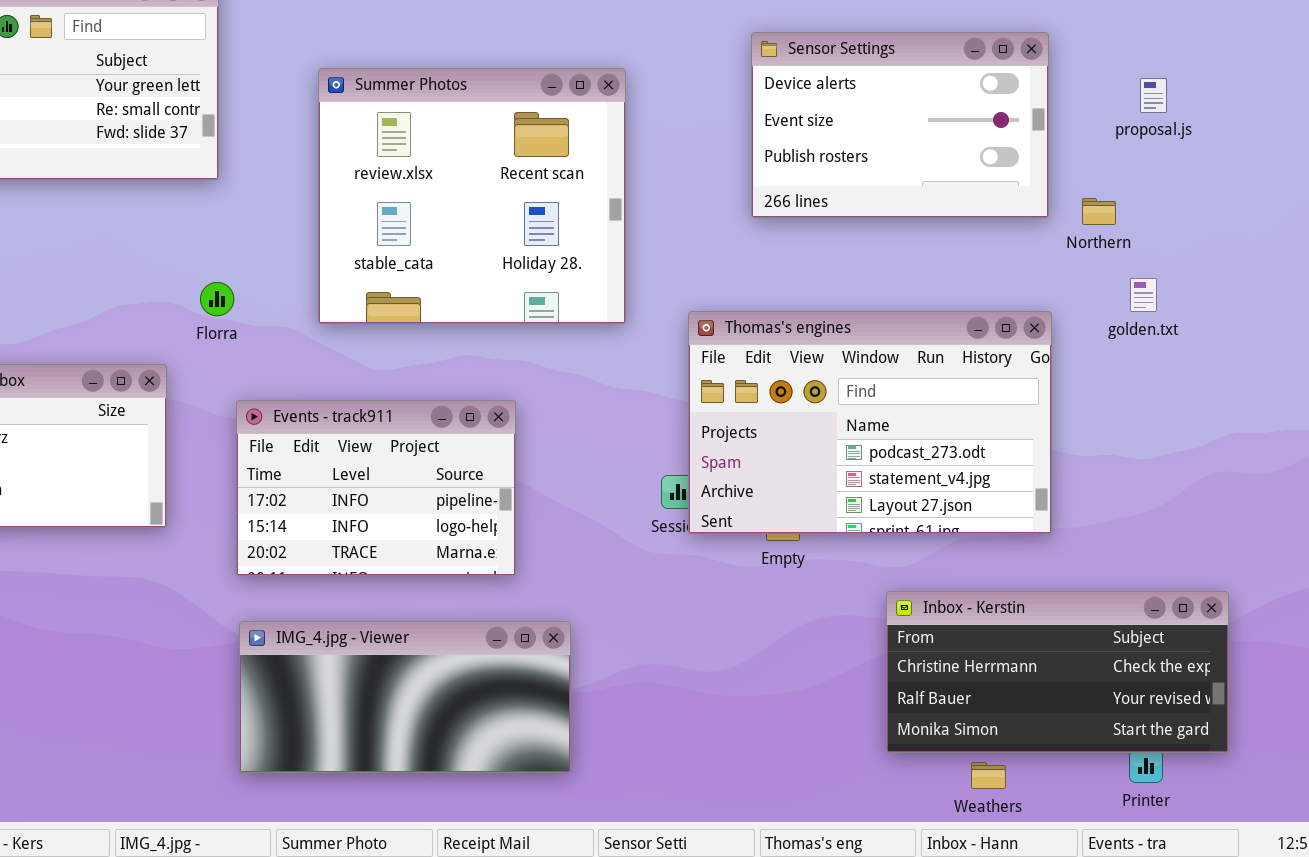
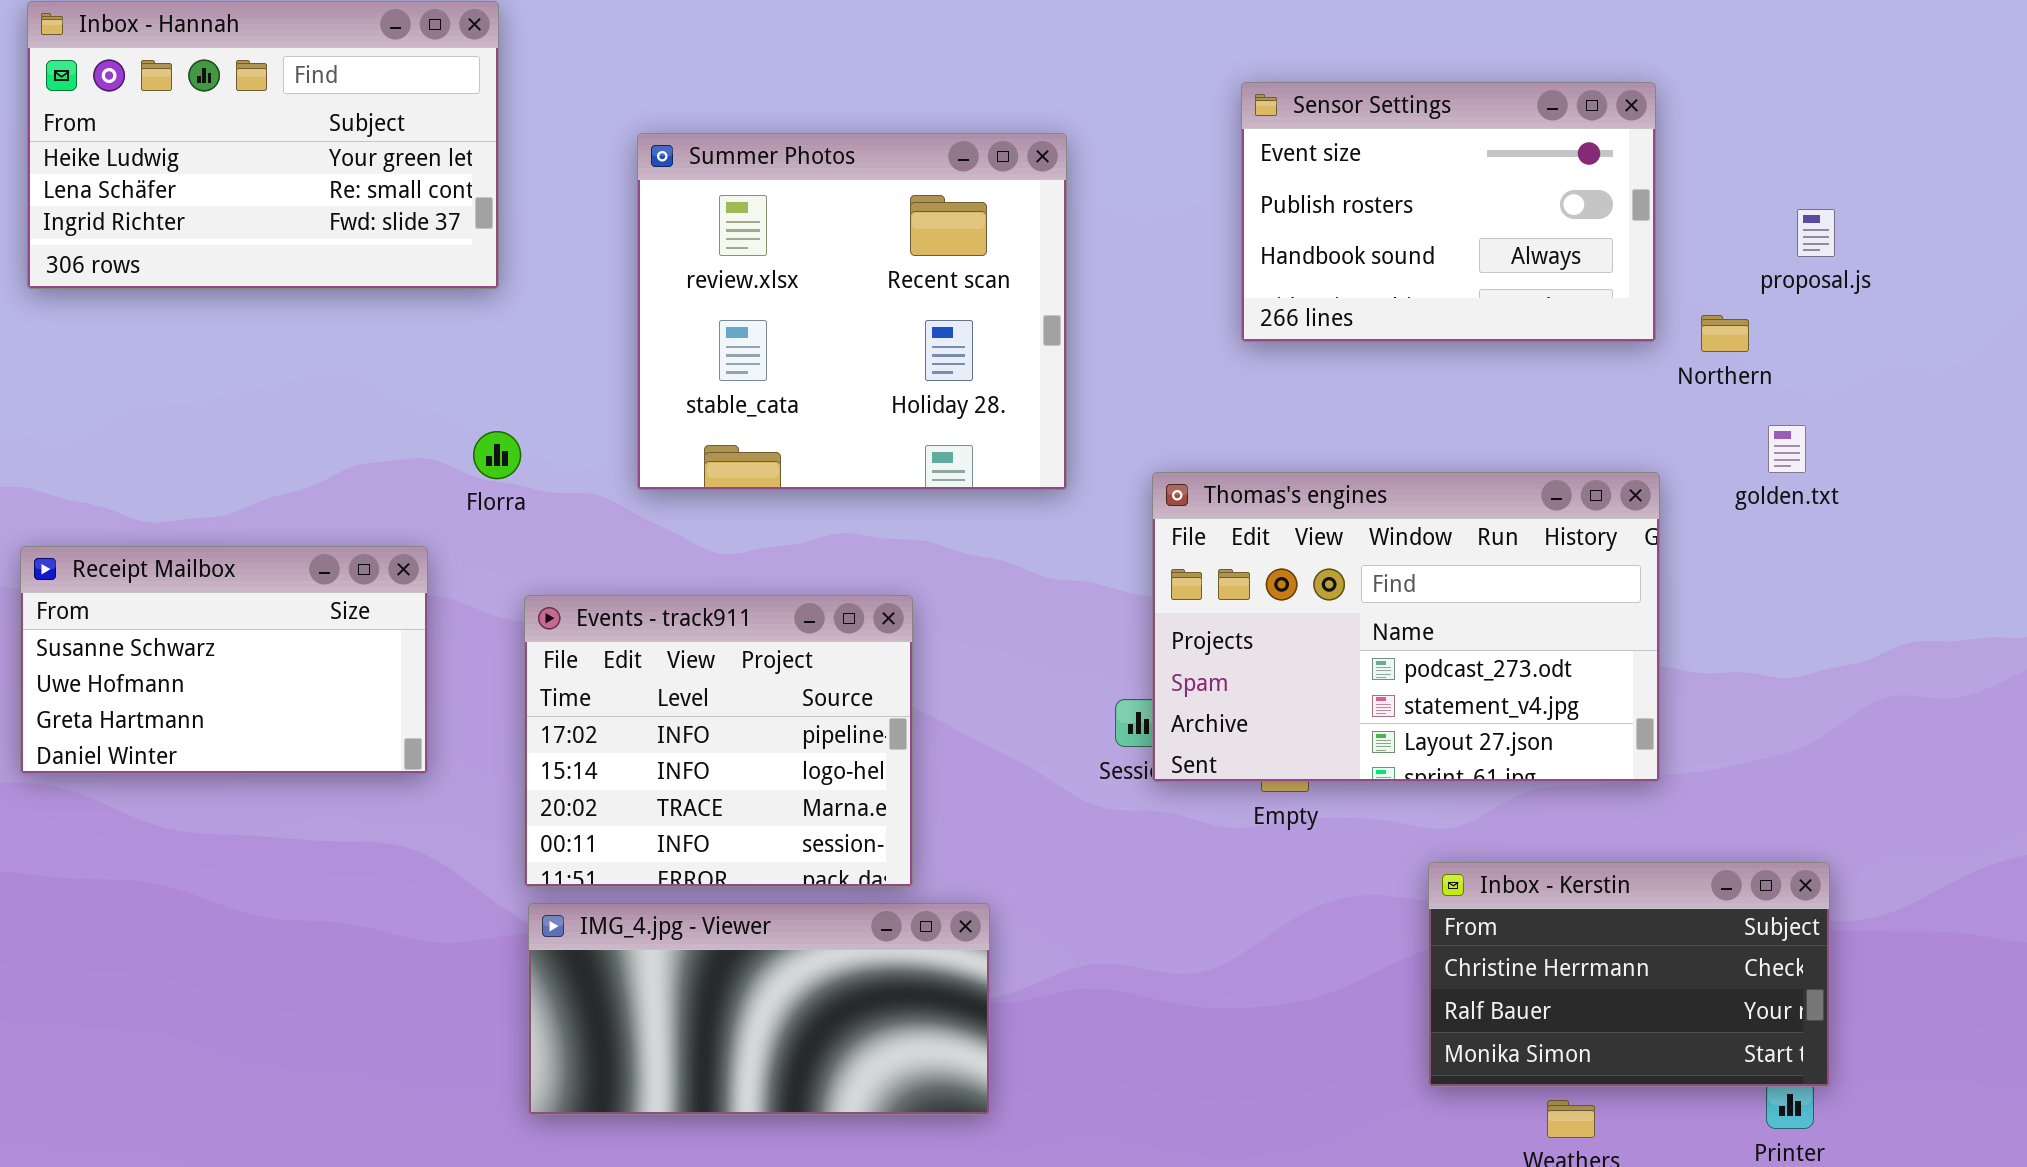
Sensor Settings: [751,32,1049,218] -> [1241,82,1656,342], scrolled down 1 row
proposal.js: [1140,78,1167,113] -> [1797,209,1835,257], moved
Events - track911: [236,400,516,576] -> [524,595,913,887], resized
Inbox - Kerstin: [886,591,1229,753] -> [1428,862,1830,1087], resized

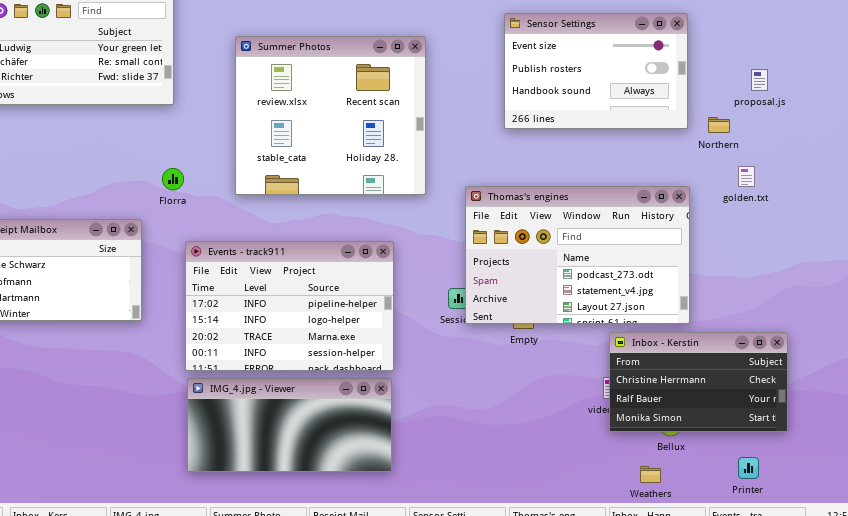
Events - track911: [524,595,913,887] -> [185,241,394,371], resized
Inbox - Kerstin: [1428,862,1830,1087] -> [609,332,788,432], moved

